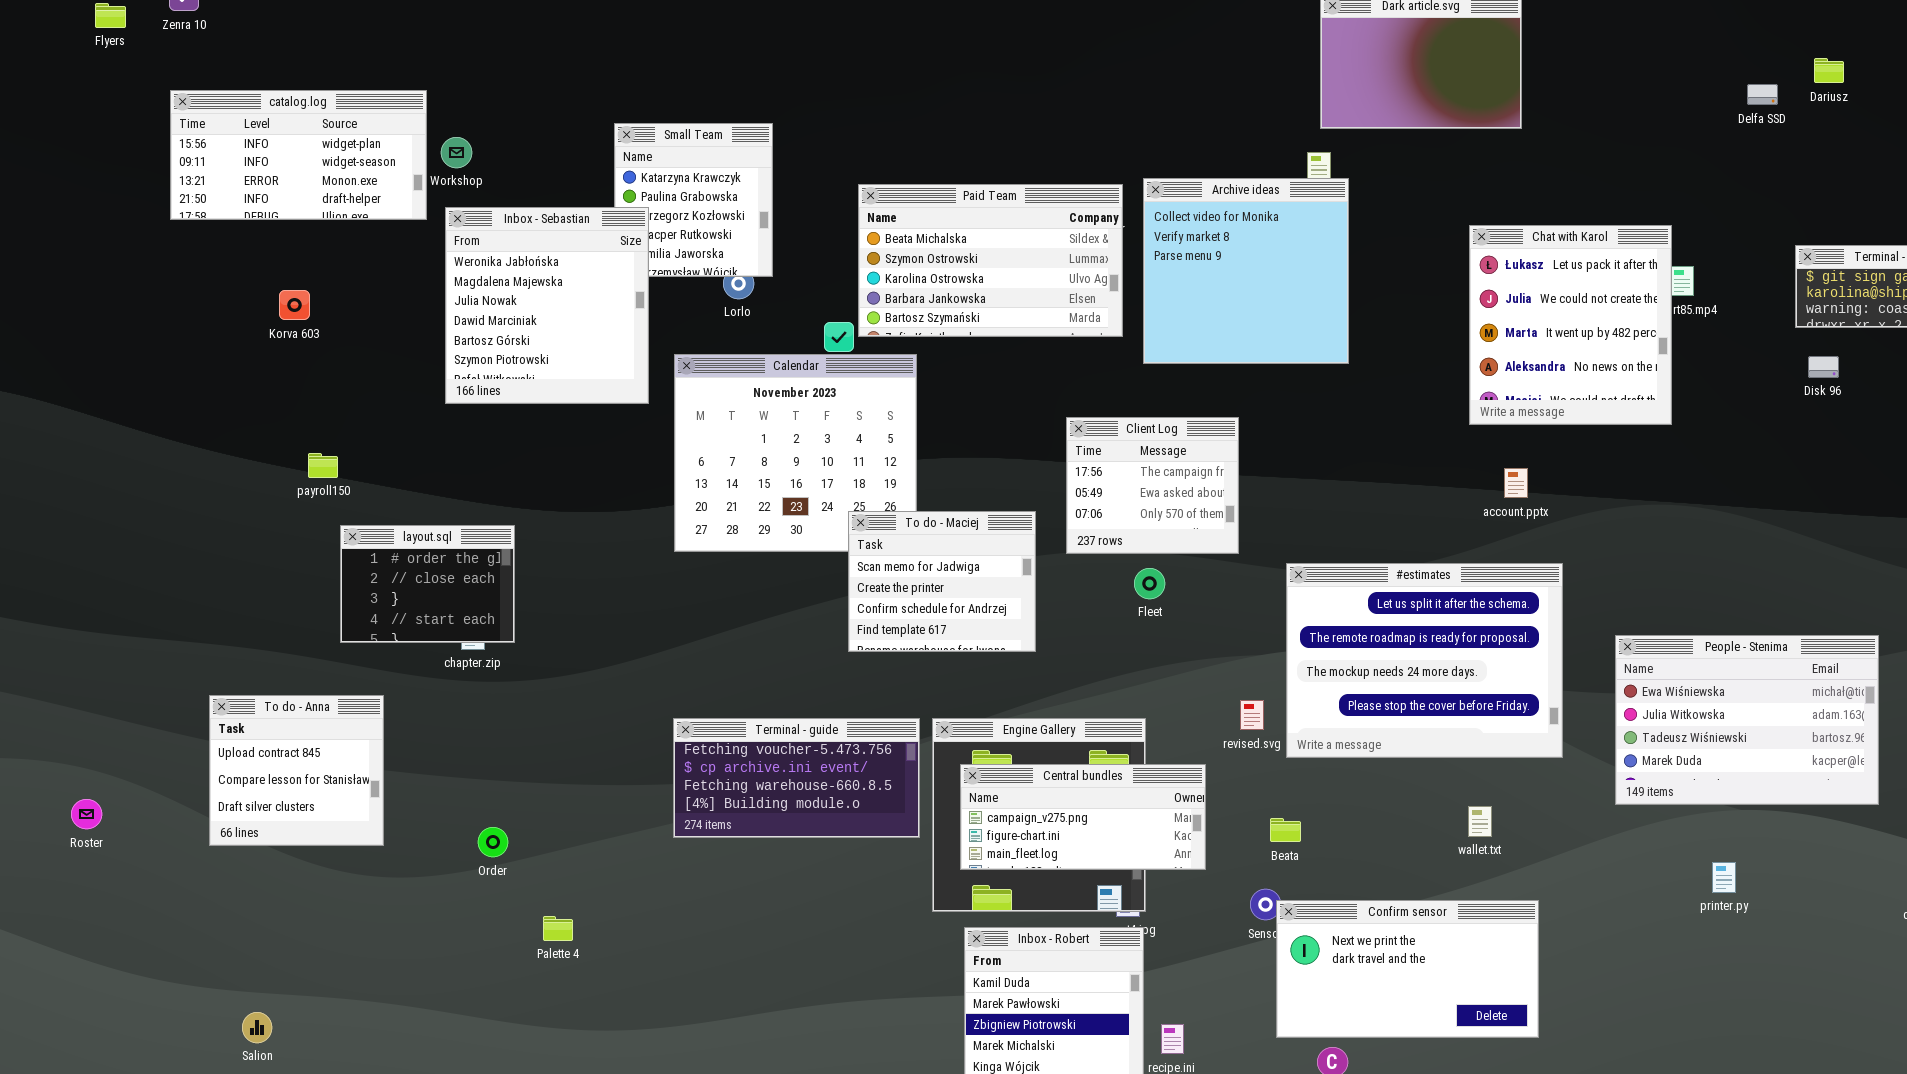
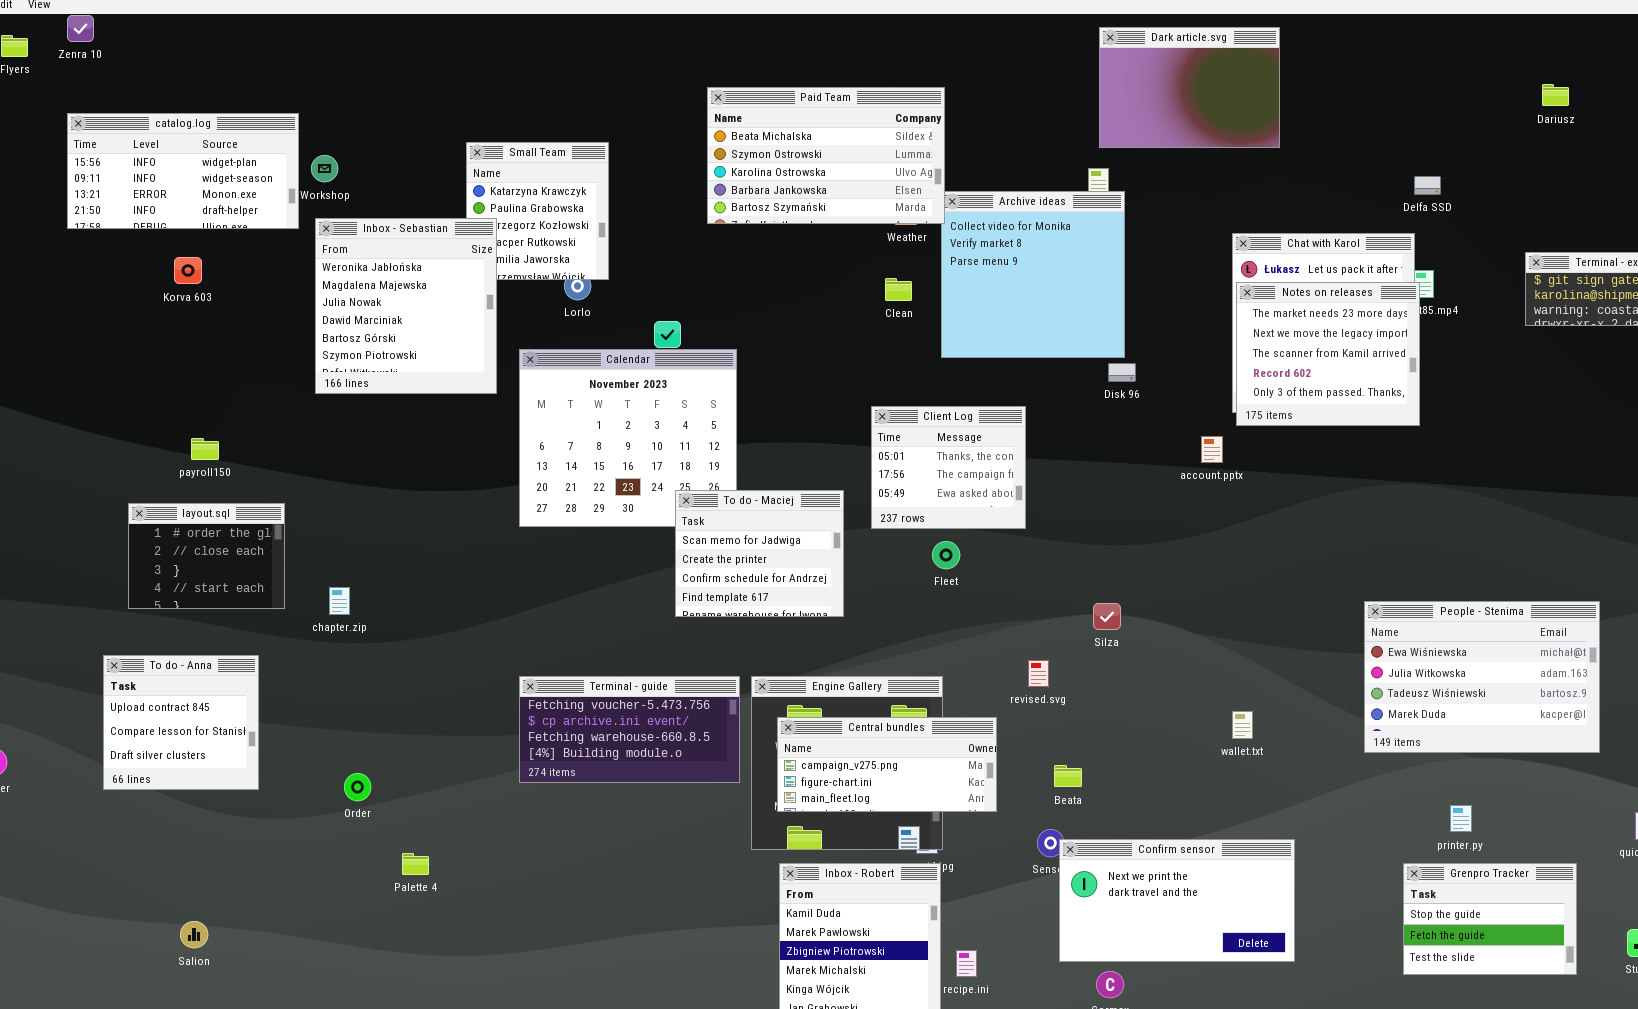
Delfa SSD: [1747,84,1778,105] -> [1414,176,1441,195], moved
Paid Team: [858,184,1123,337] -> [707,87,945,224], moved
Notes on releases: none -> [1236,282,1420,426], opened
Korva 603: [279,290,310,320] -> [174,257,202,284], moved
Disk 96: [1808,356,1839,378] -> [1108,363,1136,382], moved
Client Log: [1066,417,1239,554] -> [871,406,1026,529], scrolled up 1 row
account.pptx: [1504,468,1528,498] -> [1201,436,1223,463], moved
layout.sql: [340,525,515,643] -> [128,503,285,609], moved
#estimates: [1286,563,1563,758] -> none, closed
wallet.txt: [1468,806,1492,837] -> [1232,711,1253,739], moved
Grenpro Tracker: none -> [1403,863,1577,975], opened
Salion: [242,1012,272,1043] -> [180,921,208,948], moved

